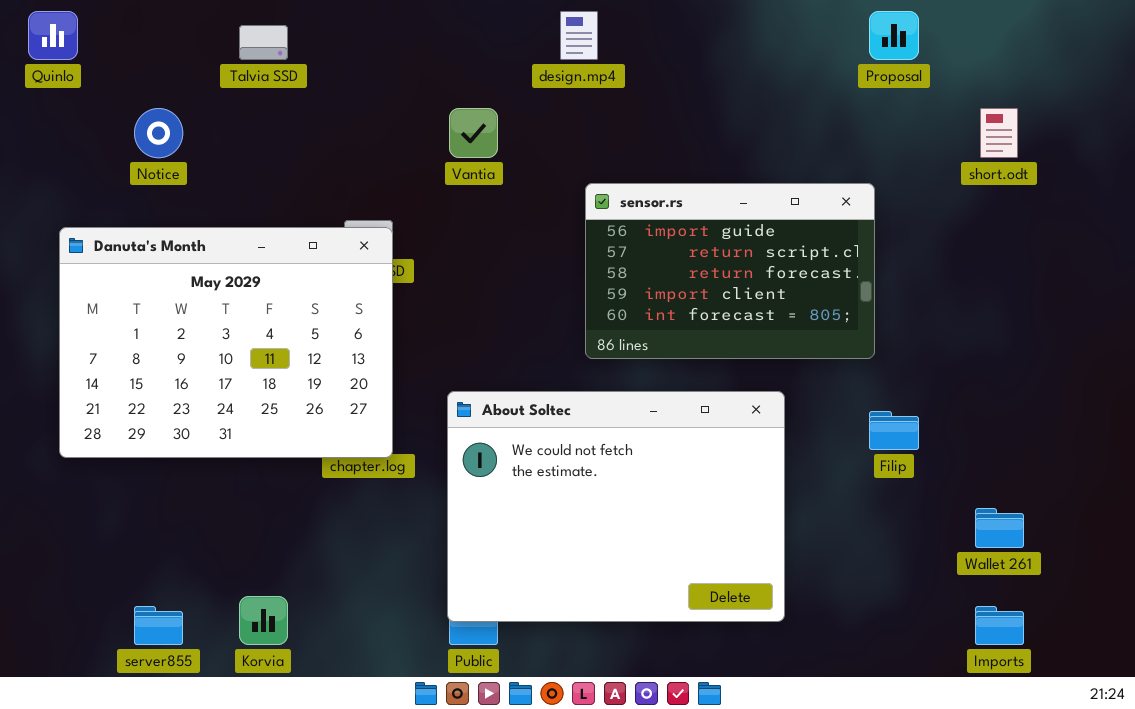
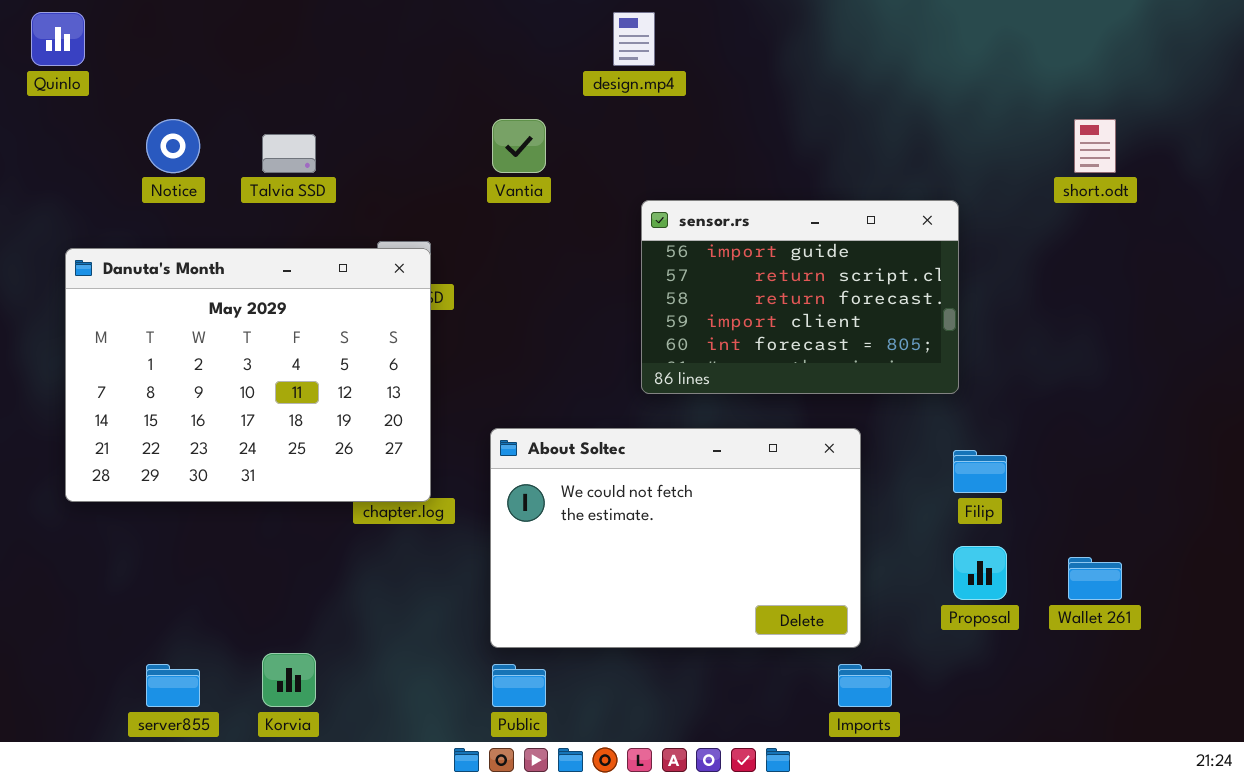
Proposal: [869,11,919,60] -> [953,546,1007,600], moved
Talvia SSD: [239,25,288,60] -> [262,134,316,173], moved
About Soltec: [447,391,785,622] -> [490,428,861,648], resized
Imports: [975,606,1024,645] -> [838,664,892,707], moved

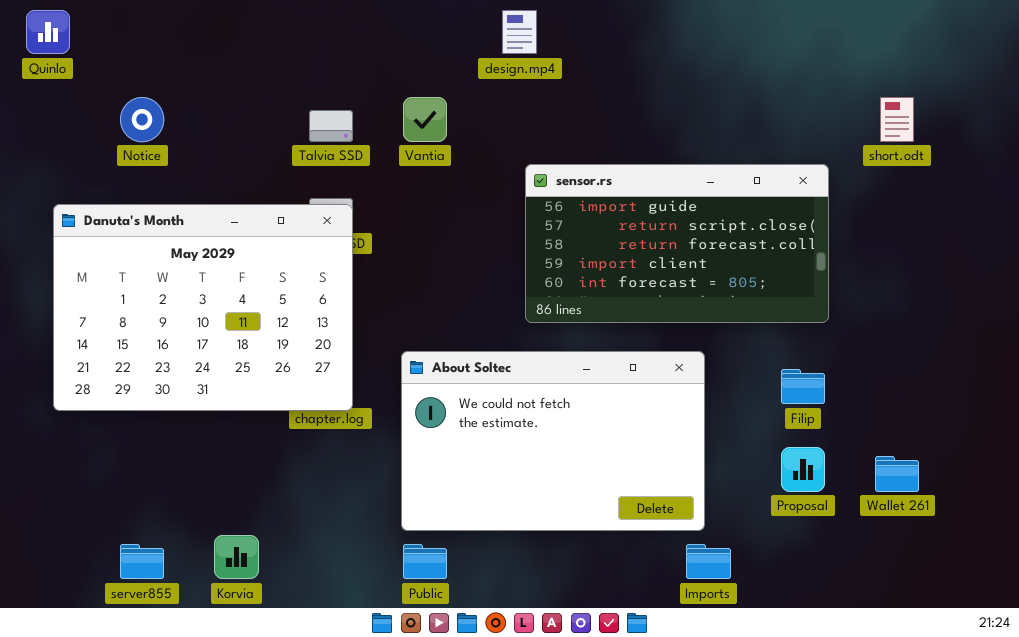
Talvia SSD: [262,134,316,173] -> [309,110,353,142], moved
sensor.rs: [641,200,959,394] -> [525,164,829,323], resized

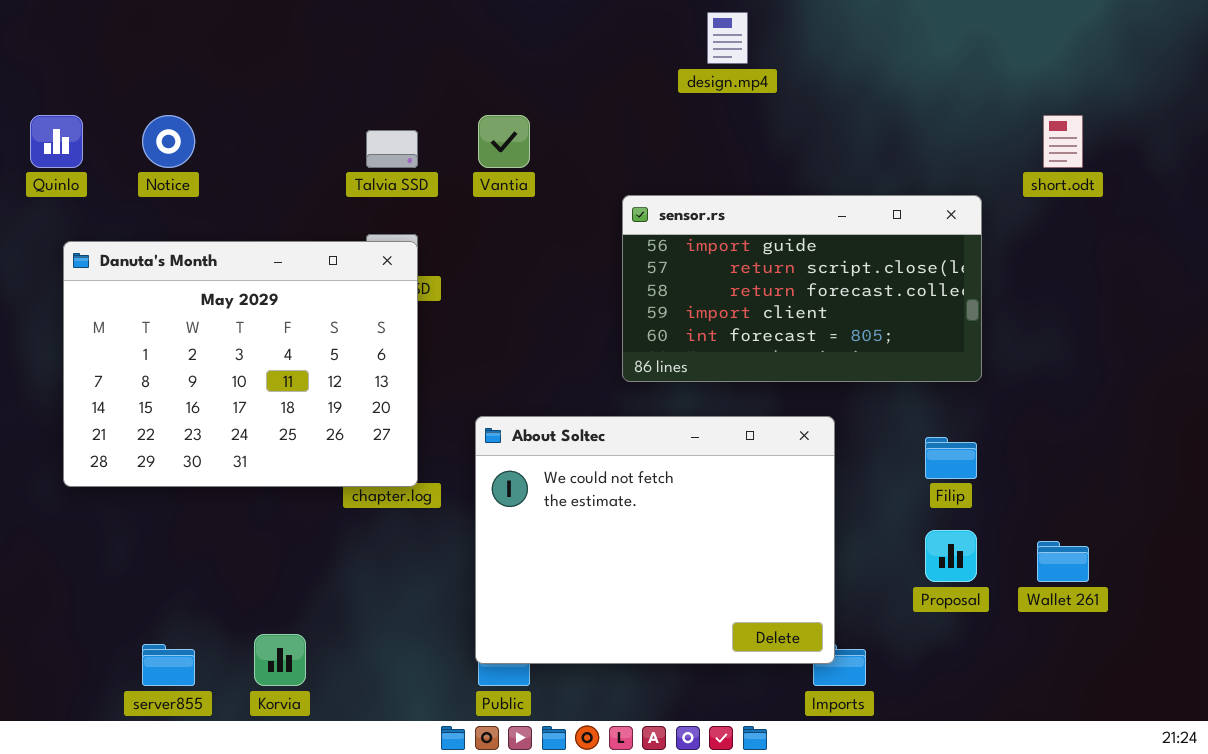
Quinlo: [26,10,70,54] -> [30,115,83,168], moved
design.mp4: [502,10,537,54] -> [707,12,748,64], moved
About Soltec: [401,351,705,531] -> [475,416,835,664], resized

